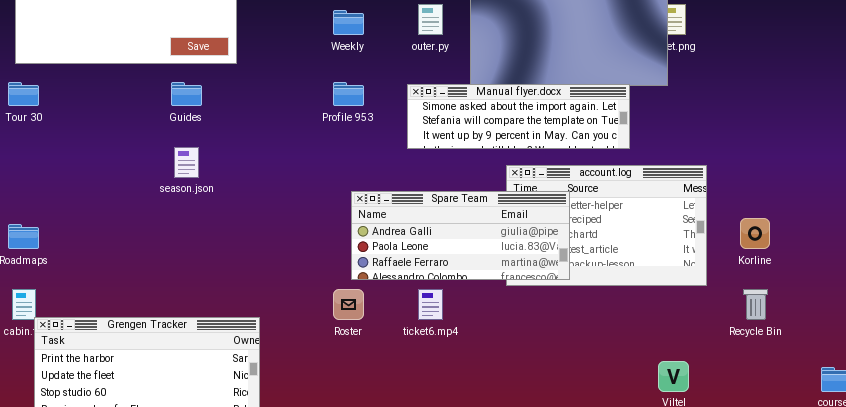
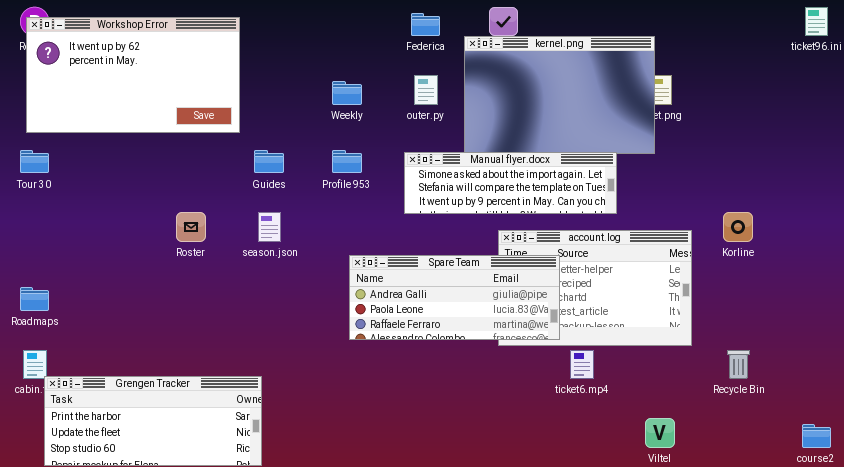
Guides: [171,82,202,106] -> [254,150,284,173], moved
season.json: [174,147,199,178] -> [258,212,281,242], moved
Korline: [740,218,770,249] -> [723,212,753,242], moved
Roster: [333,289,364,320] -> [176,212,206,242], moved
ticket6.mp4: [418,289,443,320] -> [570,350,594,379], moved

